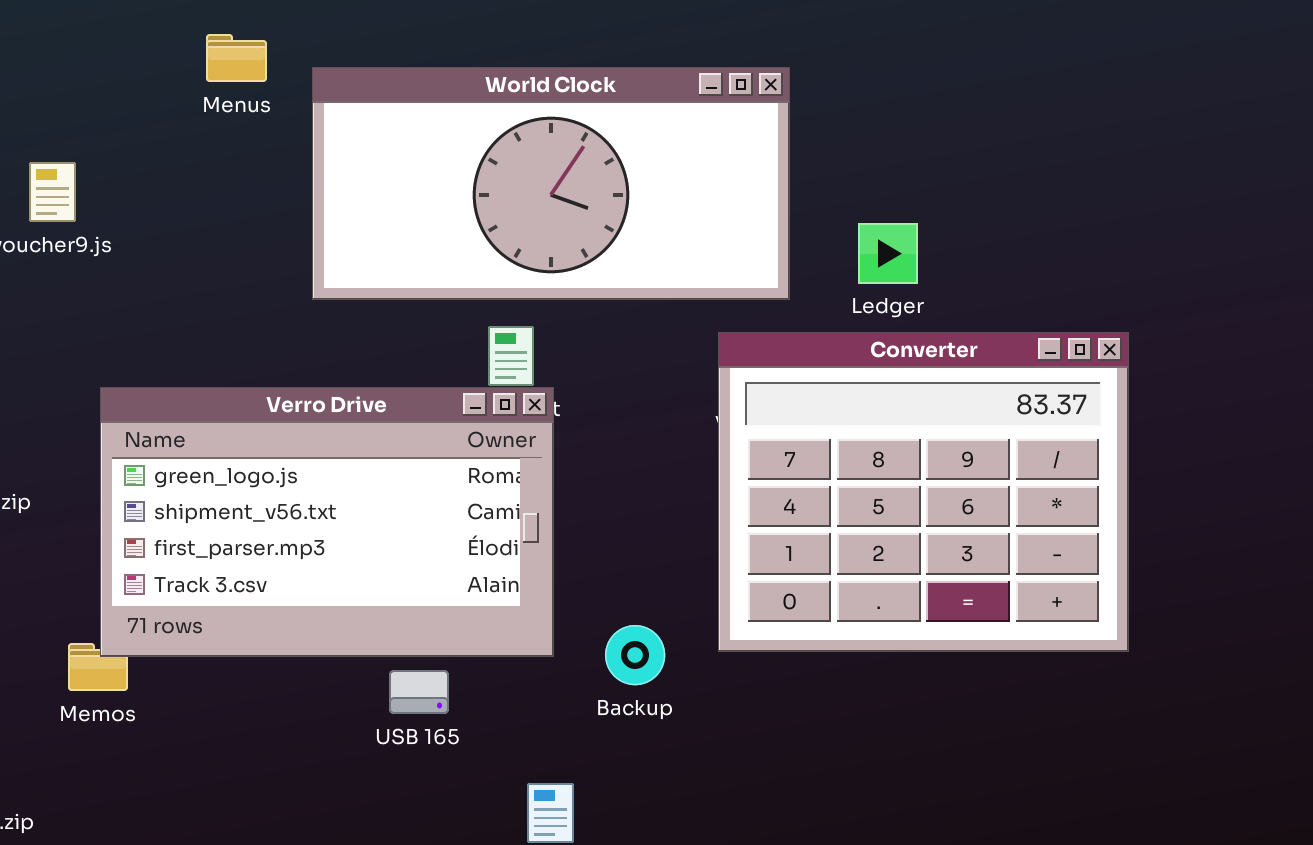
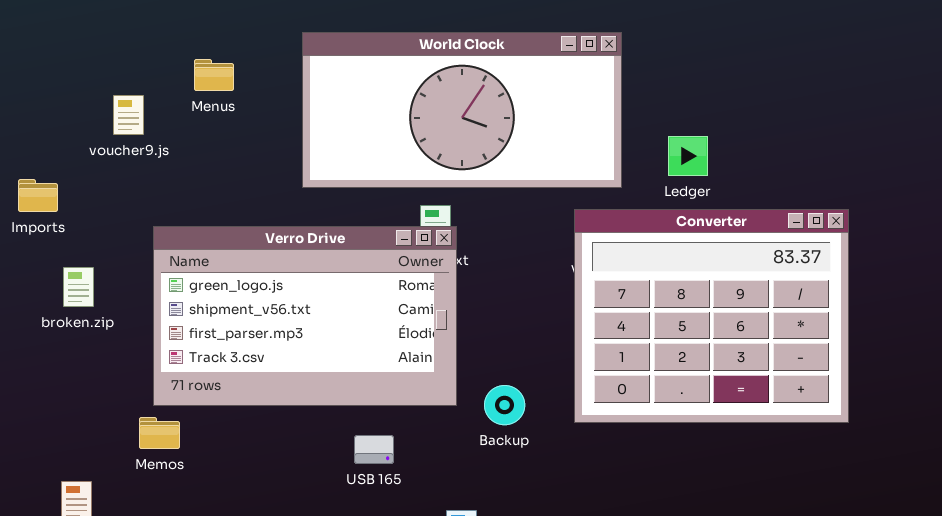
Menus: [206,34,267,82] -> [194,59,234,91], moved
Verro Drive: [100,387,554,657] -> [153,226,457,406], moved
Backup: [605,625,665,685] -> [484,385,525,425], moved

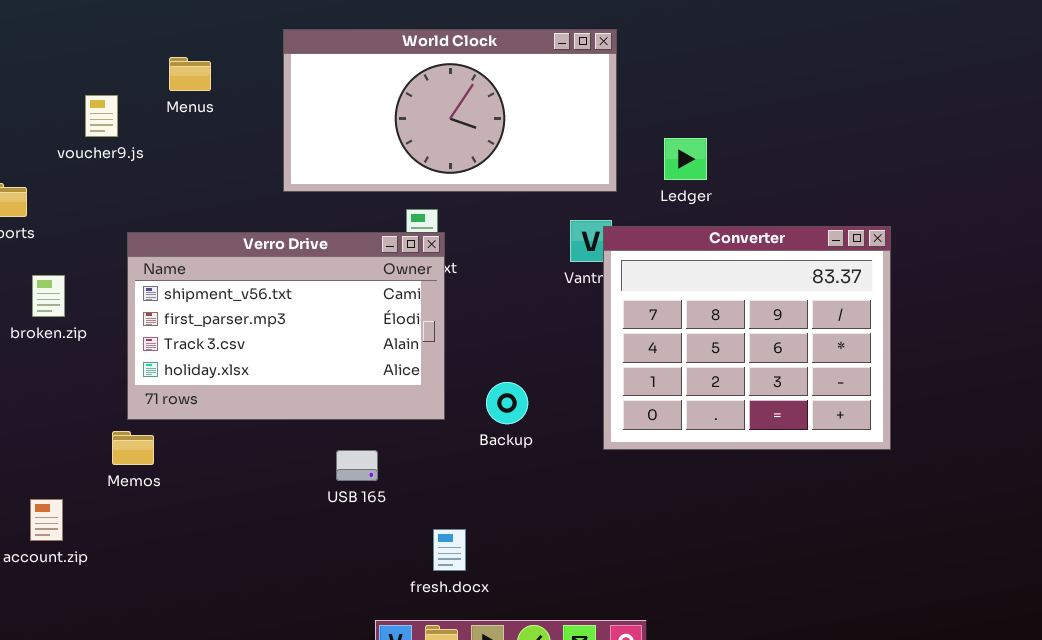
Converter: [574,209,849,423] -> [603,226,891,450], moved
Verro Drive: [153,226,457,406] -> [127,232,445,420], scrolled down 1 row
Backup: [484,385,525,425] -> [486,382,528,424], moved

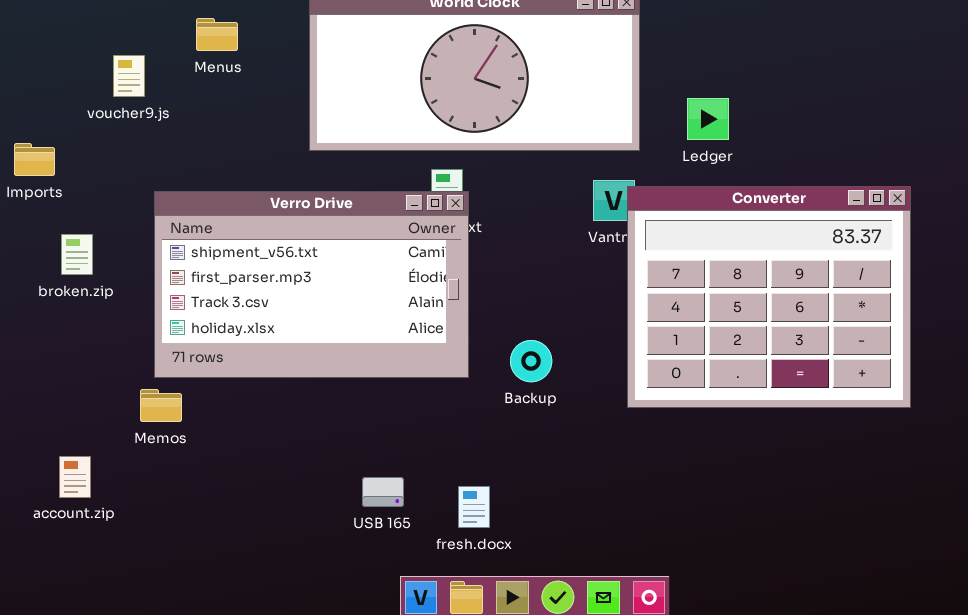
USB 165: [336,450,378,481] -> [362,477,404,507], moved

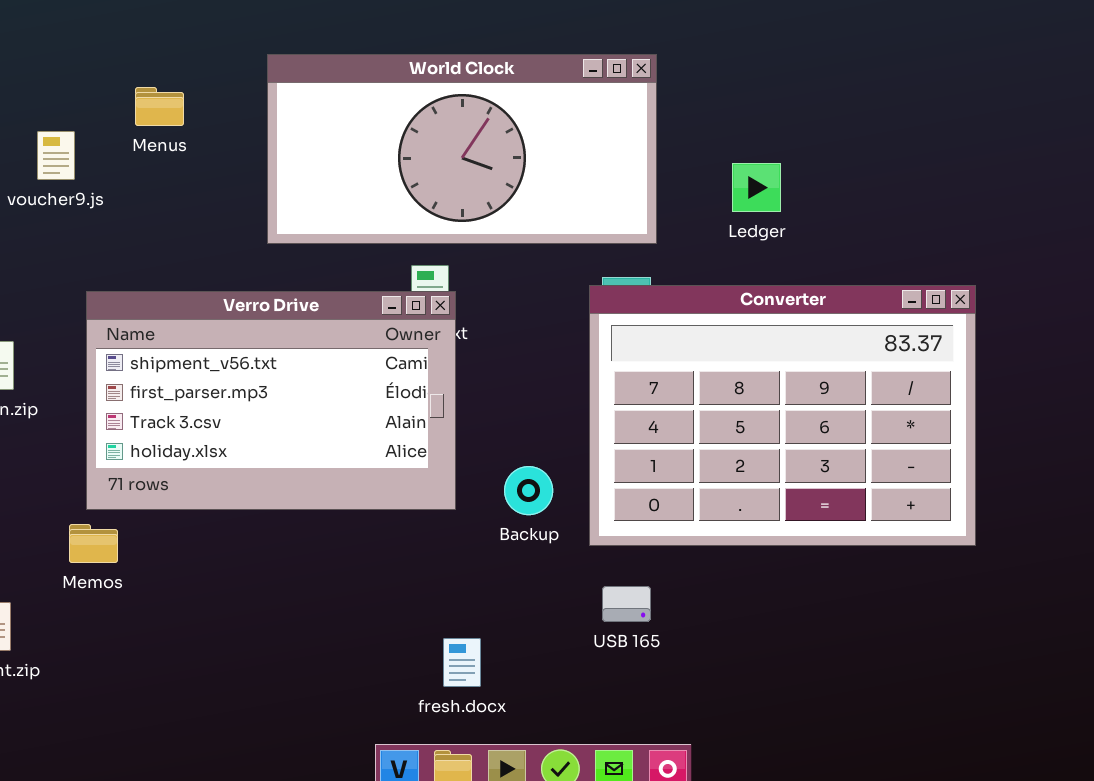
Ledger: [687,98,729,140] -> [732,163,781,212], moved
Converter: [627,186,911,408] -> [589,285,976,546], resized
USB 165: [362,477,404,507] -> [602,586,651,622], moved

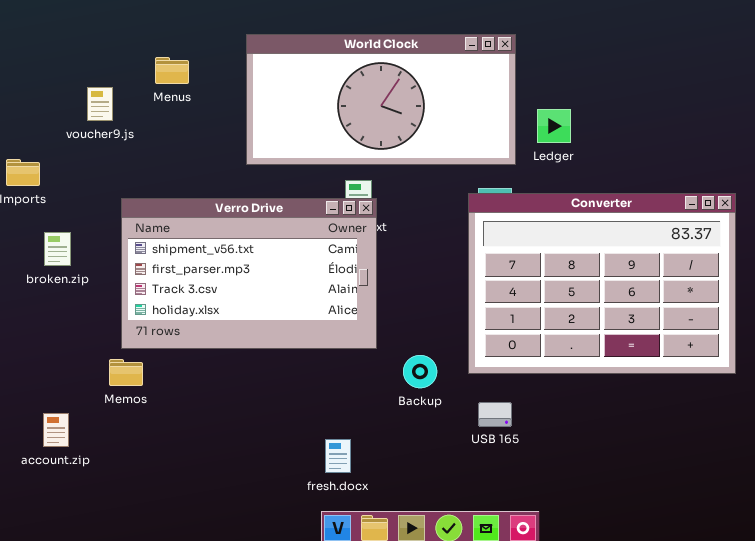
Ledger: [732,163,781,212] -> [537,109,571,143], moved
Backup: [504,466,553,515] -> [403,355,437,388], moved
fresh.docx: [443,638,481,687] -> [325,439,351,473], moved

